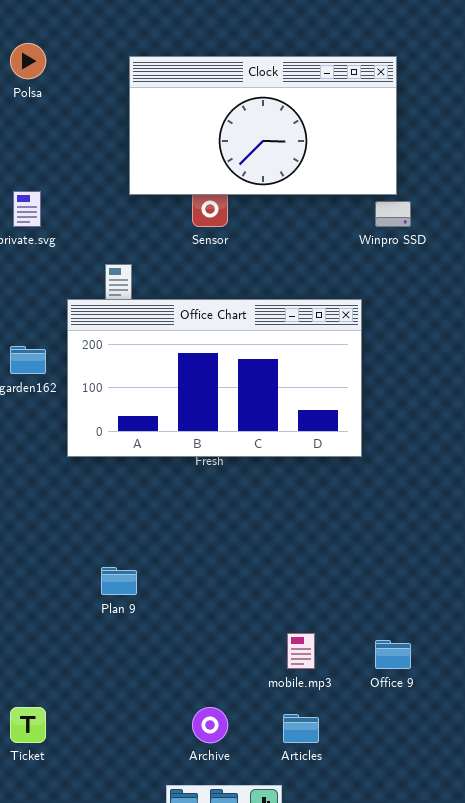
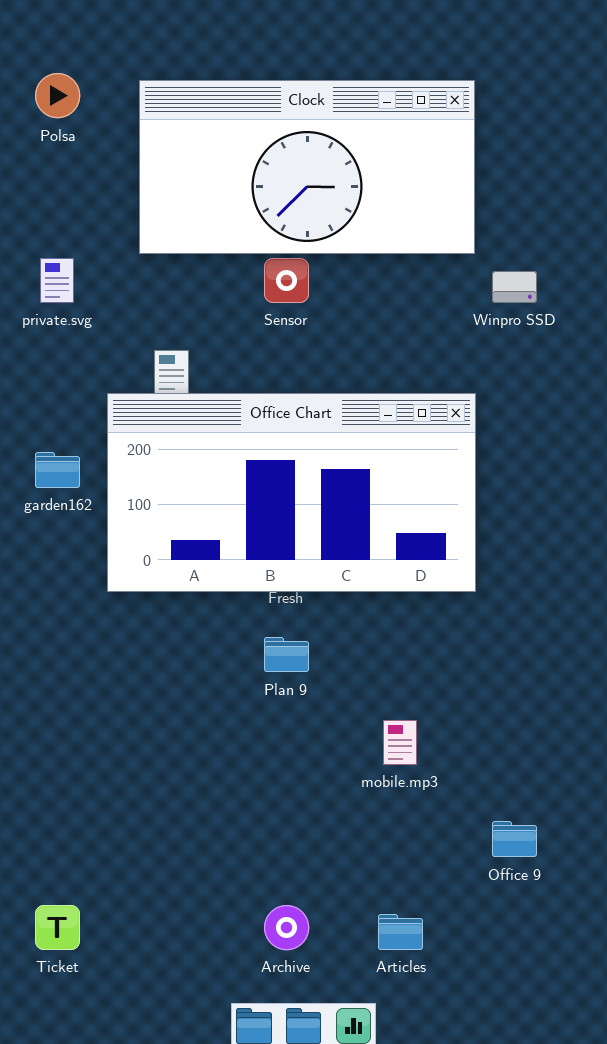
Clock: [129,56,397,195] -> [139,80,475,254], moved
Plan 9: [101,567,137,595] -> [264,637,309,672], moved
mobile.mp3: [287,633,315,669] -> [383,720,417,765], moved

